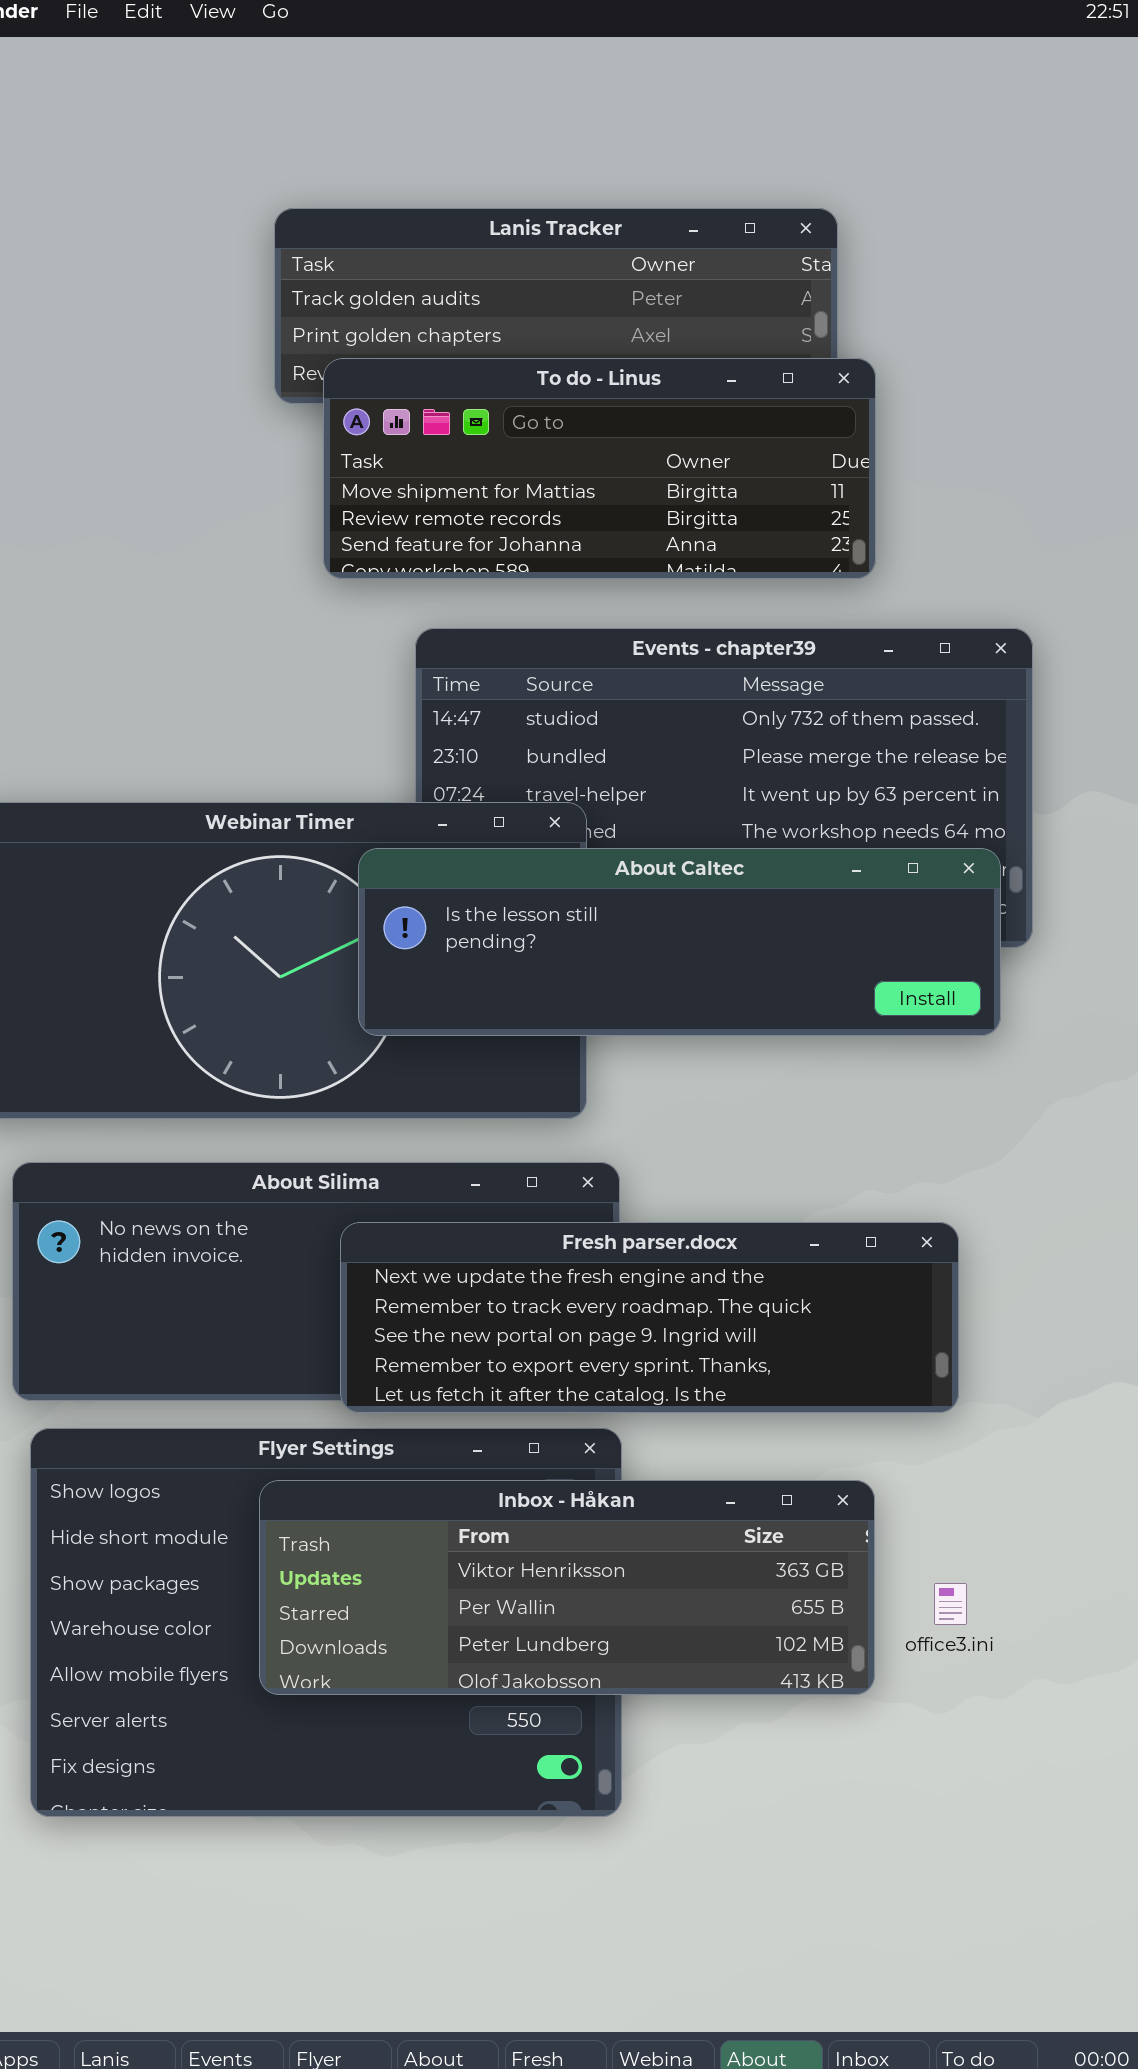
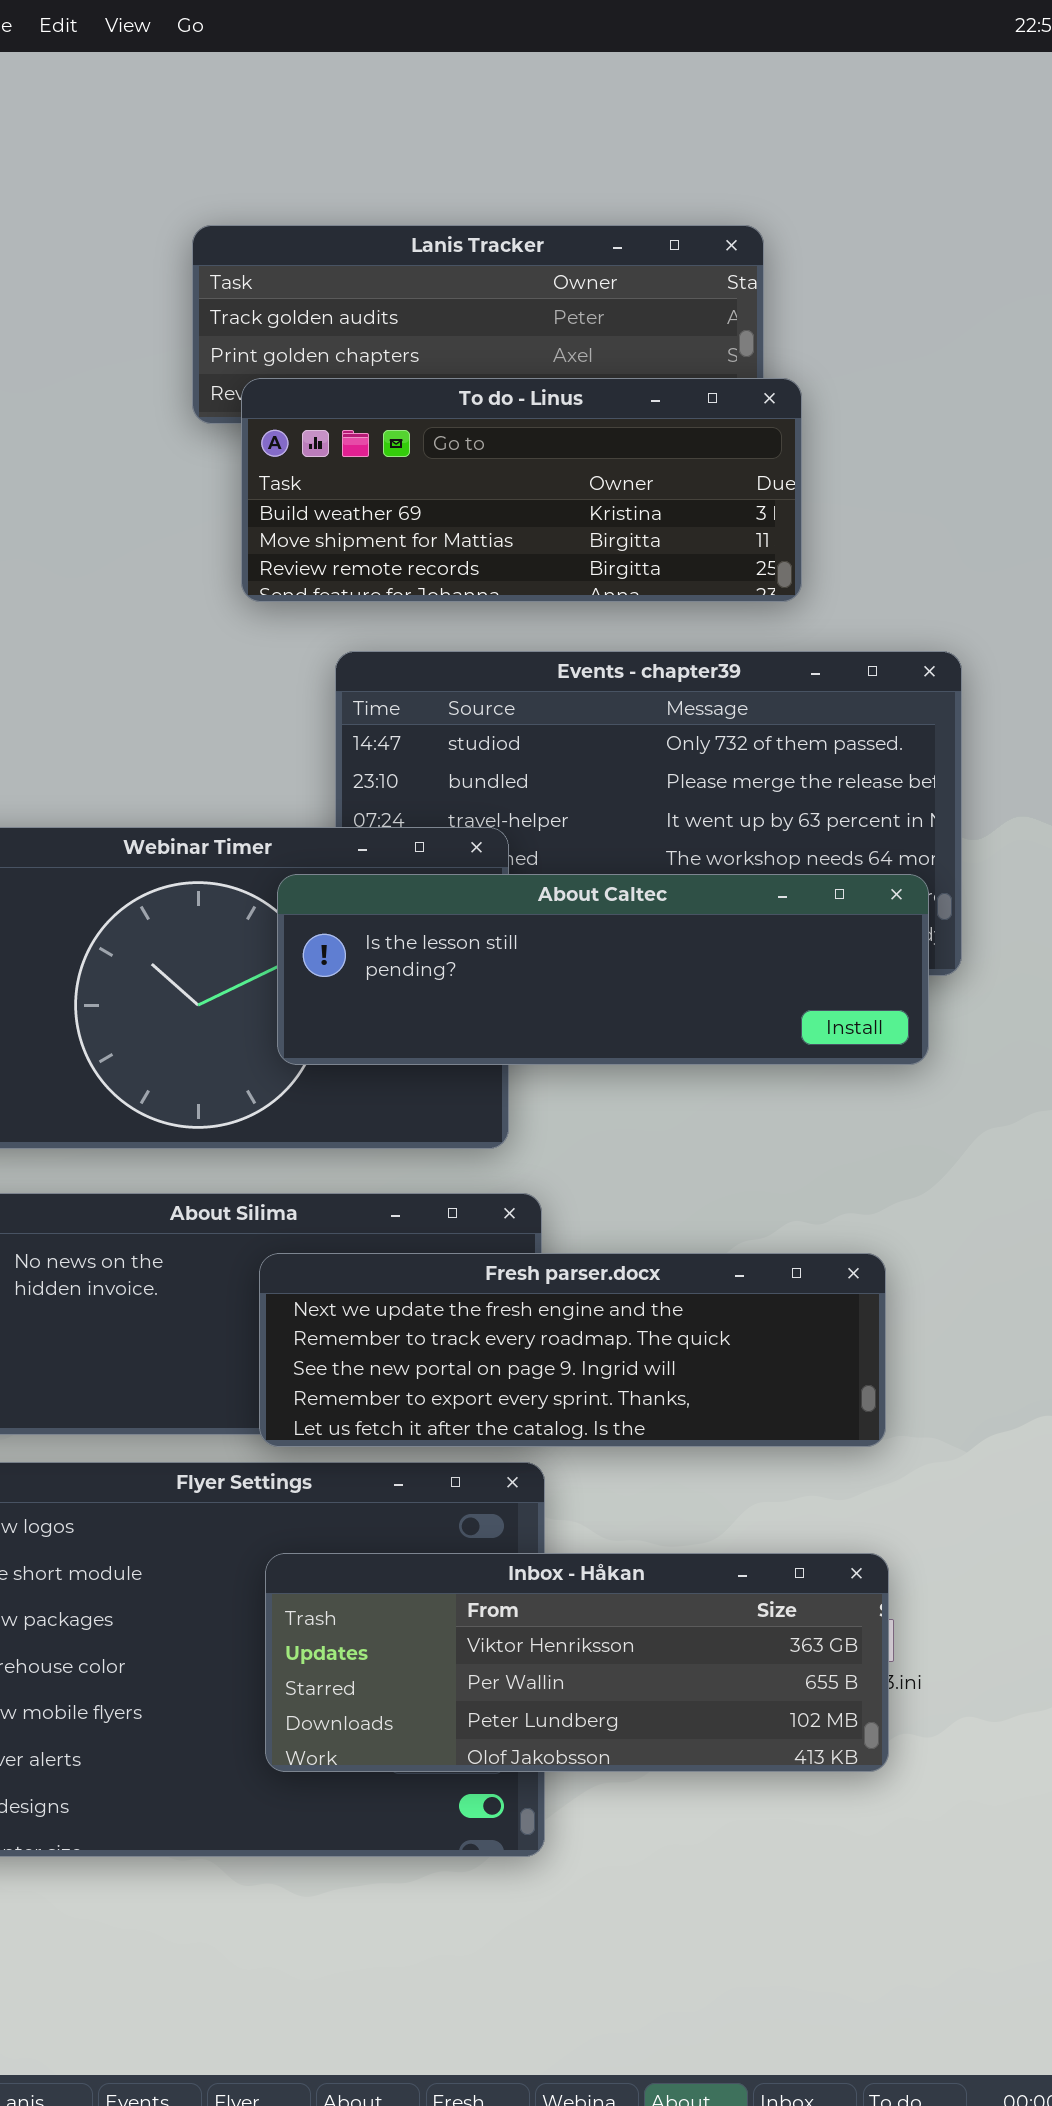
To do - Linus: [323,358,876,579] -> [241,378,802,602], scrolled up 1 row
Inbox - Håkan: [259,1480,875,1695] -> [265,1553,889,1772], moved

